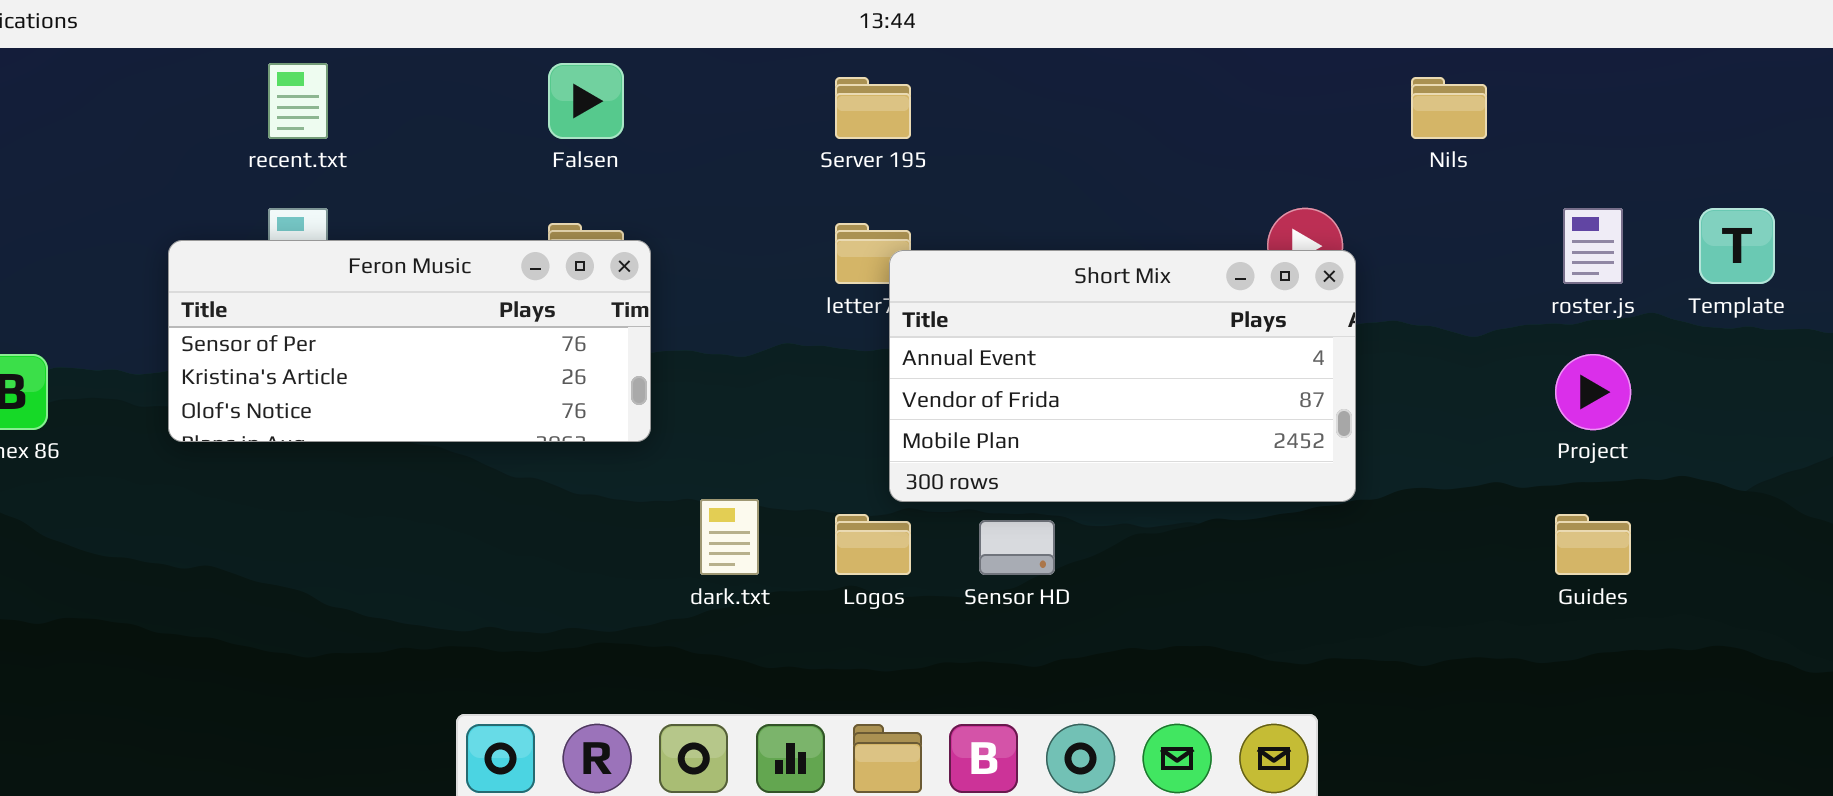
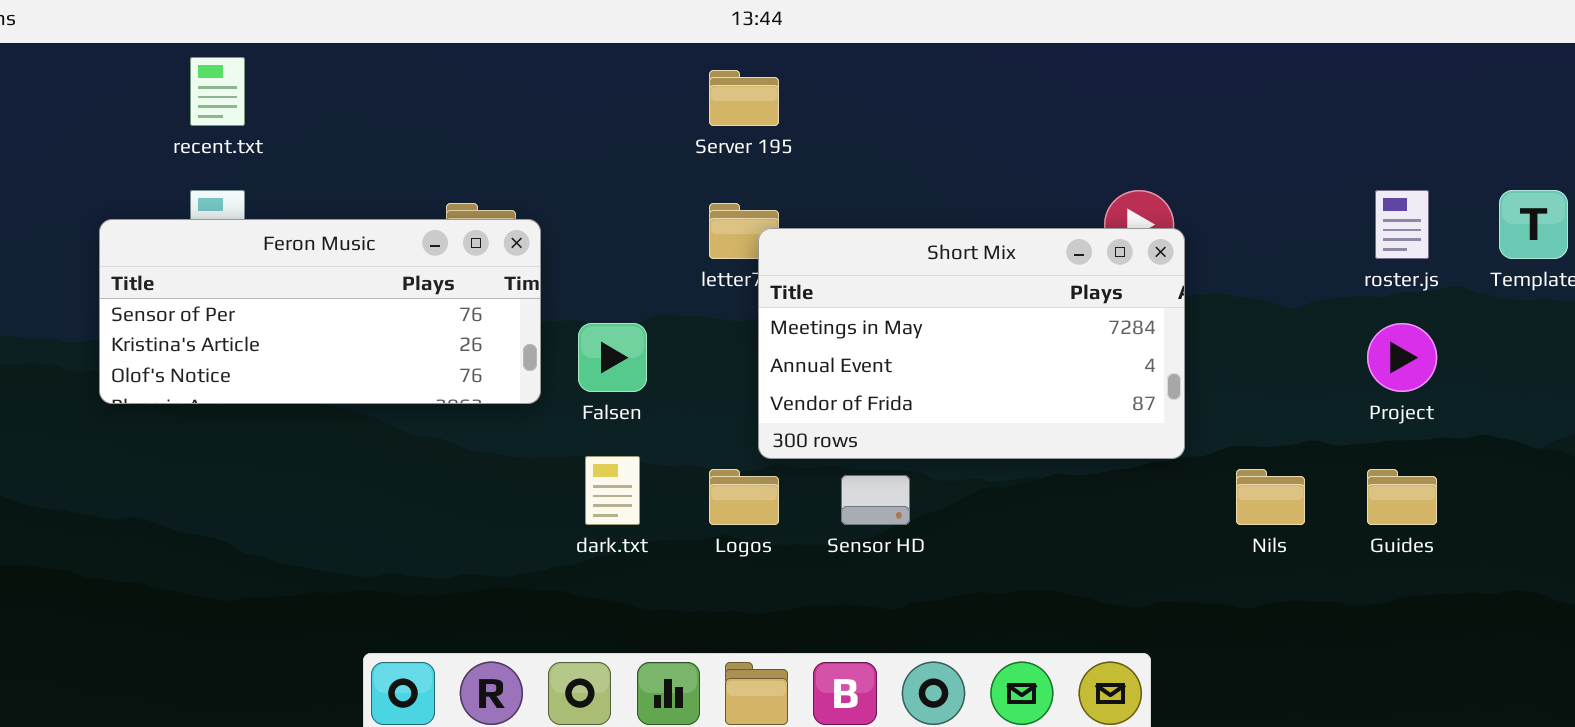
Falsen: [548,63,624,139] -> [578,323,647,392], moved
Nils: [1411,77,1487,139] -> [1236,469,1305,525], moved
Short Mix: [889,250,1356,502] -> [758,228,1185,459], scrolled up 1 row

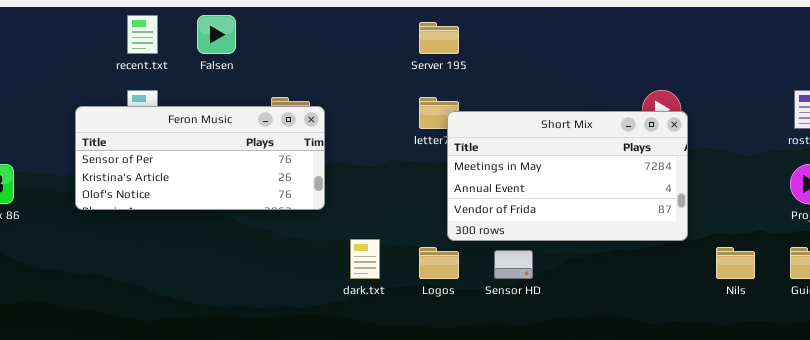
Falsen: [578,323,647,392] -> [197,15,236,54], moved

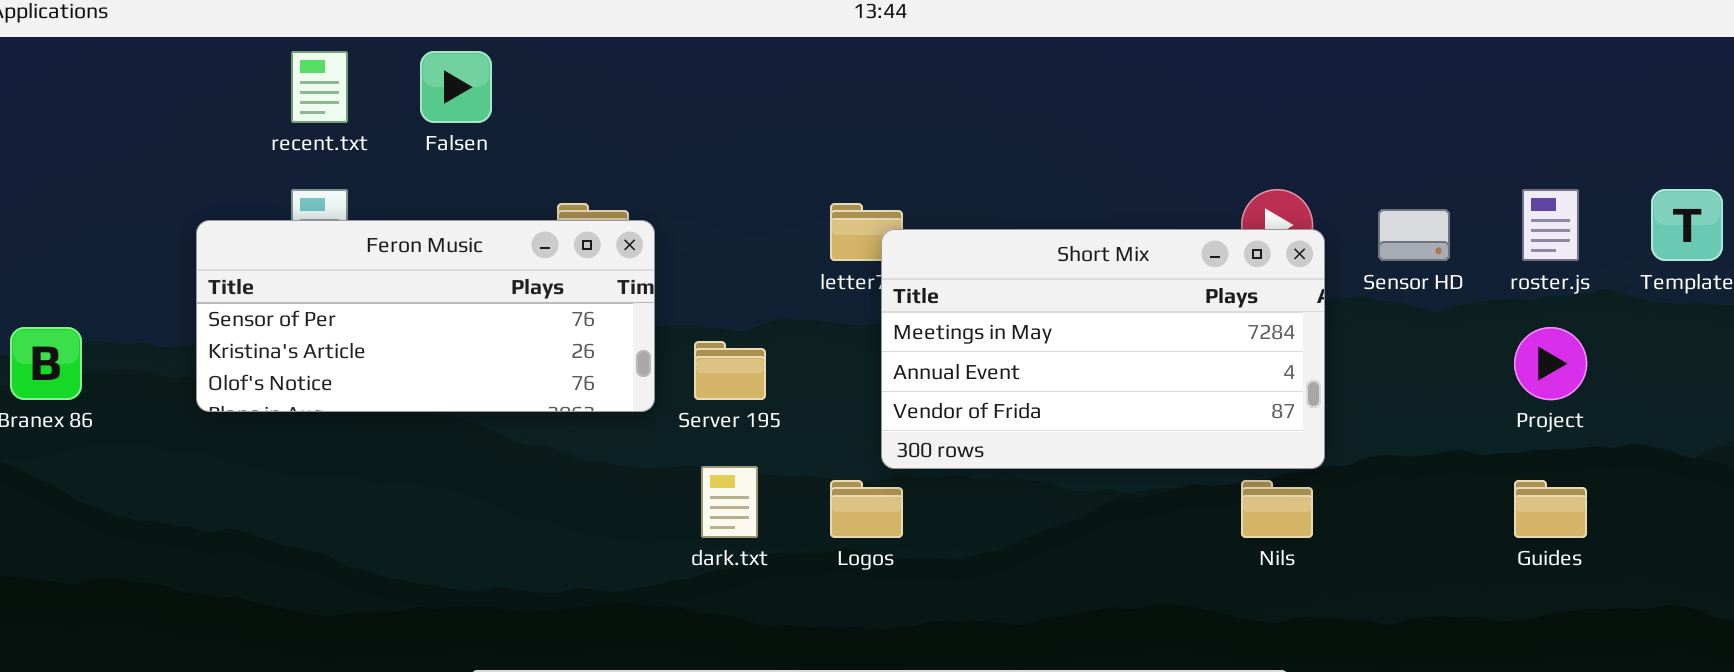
Server 195: [419,22,459,54] -> [694,341,766,400], moved
Nils: [716,247,755,279] -> [1241,480,1313,538], moved
Sensor HD: [494,250,533,279] -> [1378,209,1450,261], moved

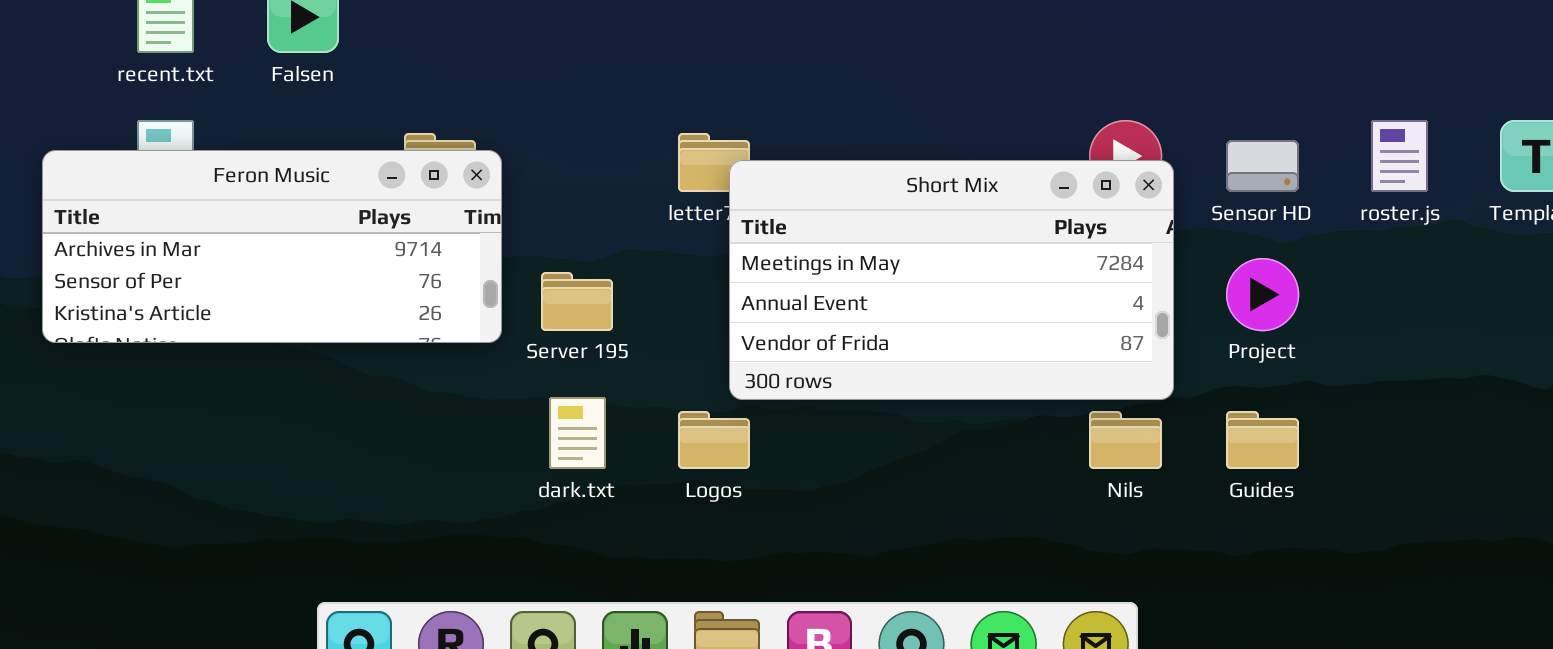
Feron Music: [196,220,655,412] -> [42,150,502,343], scrolled up 1 row
Project: [1514,327,1587,400] -> [1226,258,1299,331], moved
Guides: [1514,480,1587,538] -> [1226,411,1299,469], moved

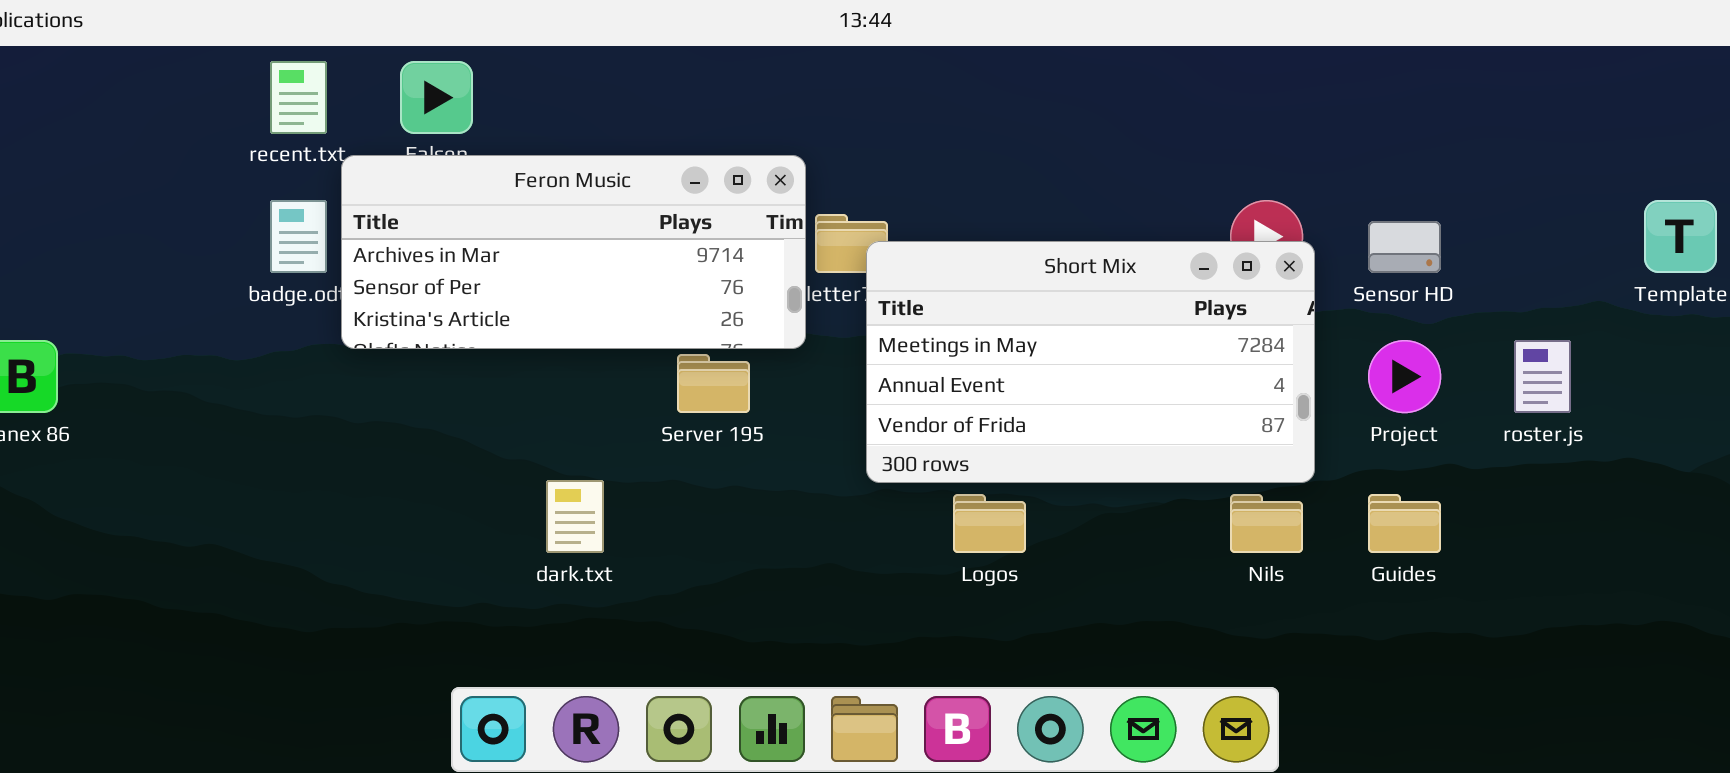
roster.js: [1371,120,1428,192] -> [1514,340,1571,413], moved
Feron Music: [42,150,502,343] -> [341,155,806,349], moved
dark.txt: [549,397,606,469] -> [546,480,604,553], moved
Logos: [678,411,750,469] -> [953,494,1026,553], moved

